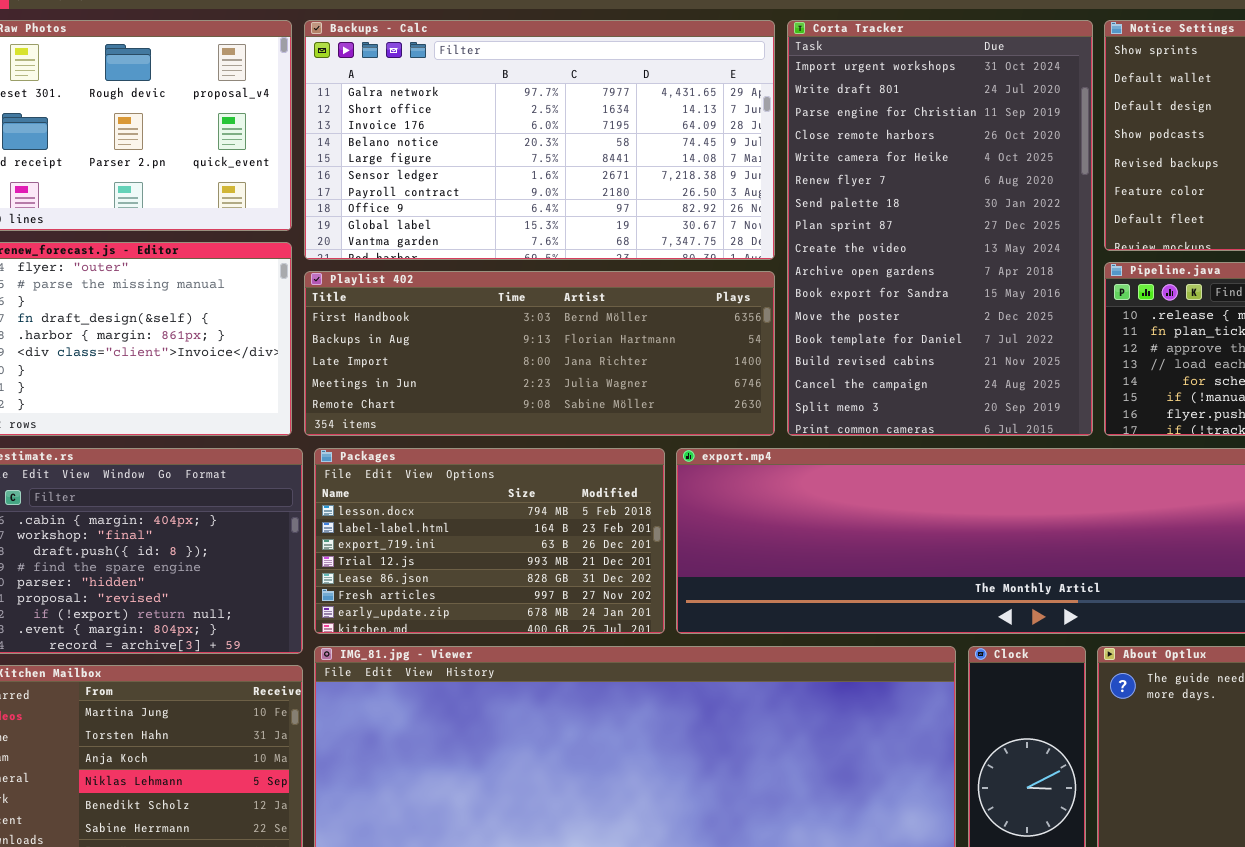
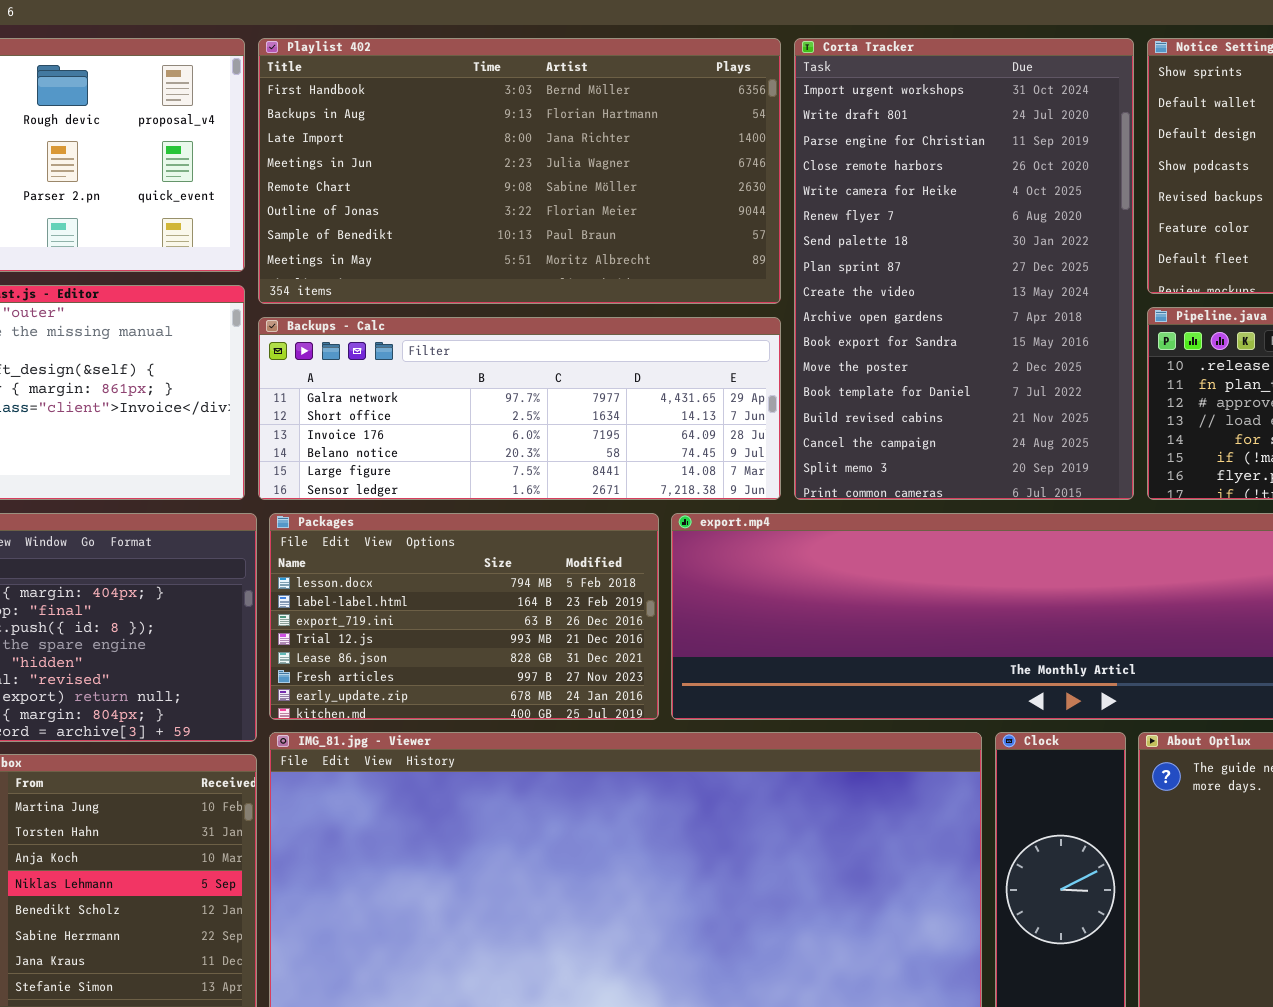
Backups - Calc: [304,20,775,260] -> [258,317,781,500], moved, resized
Playlist 402: [304,271,775,436] -> [258,38,781,304], moved, resized

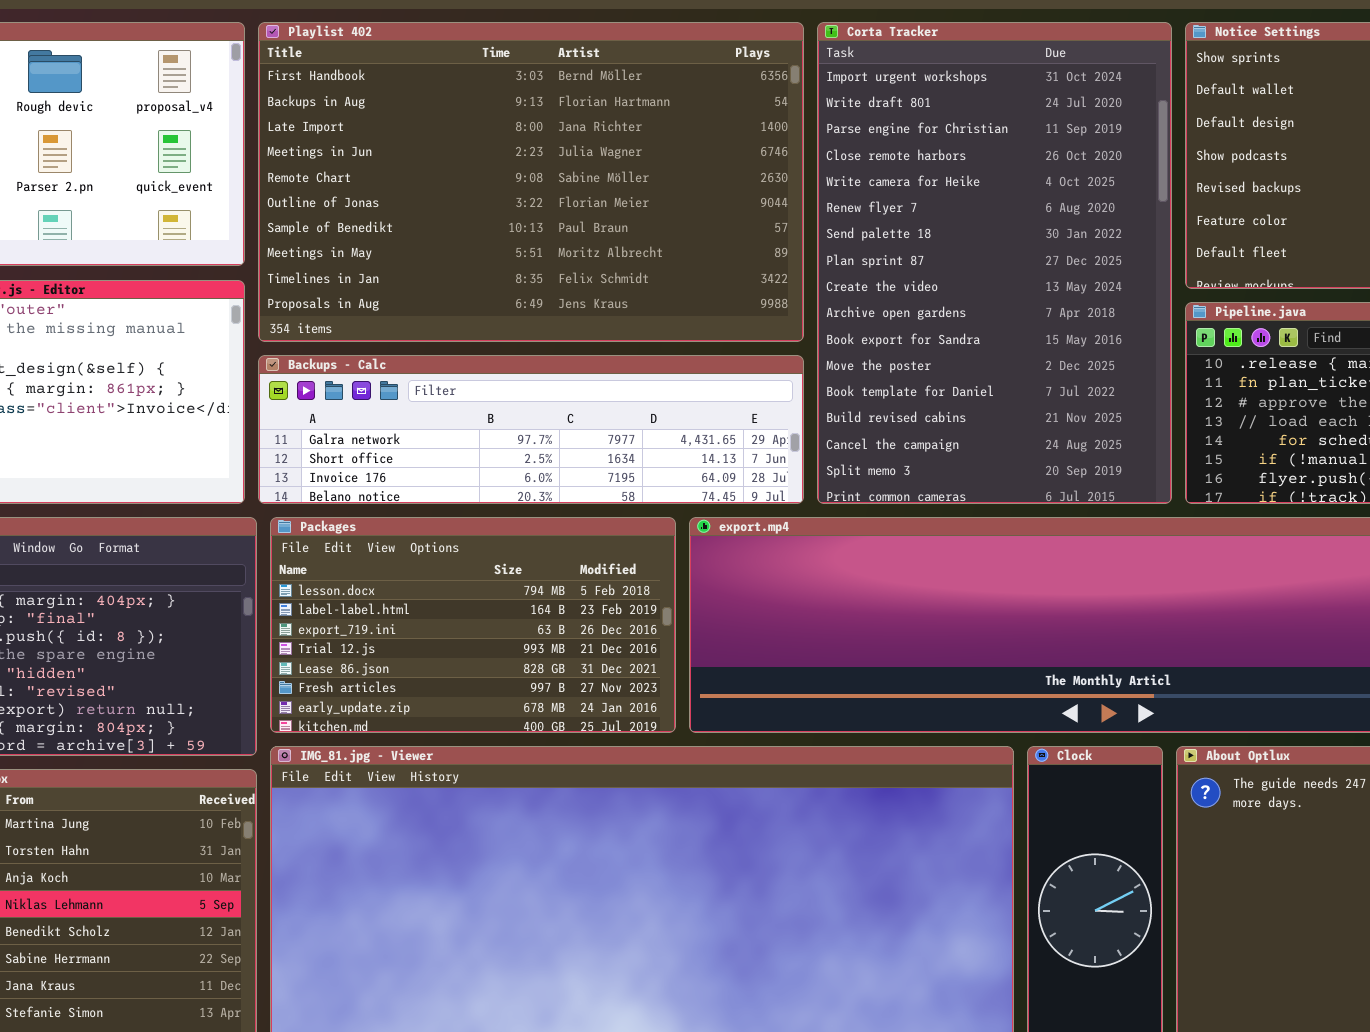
Playlist 402: [258,38,781,304] -> [258,22,804,342], resized
Backups - Calc: [258,317,781,500] -> [258,355,804,504], resized

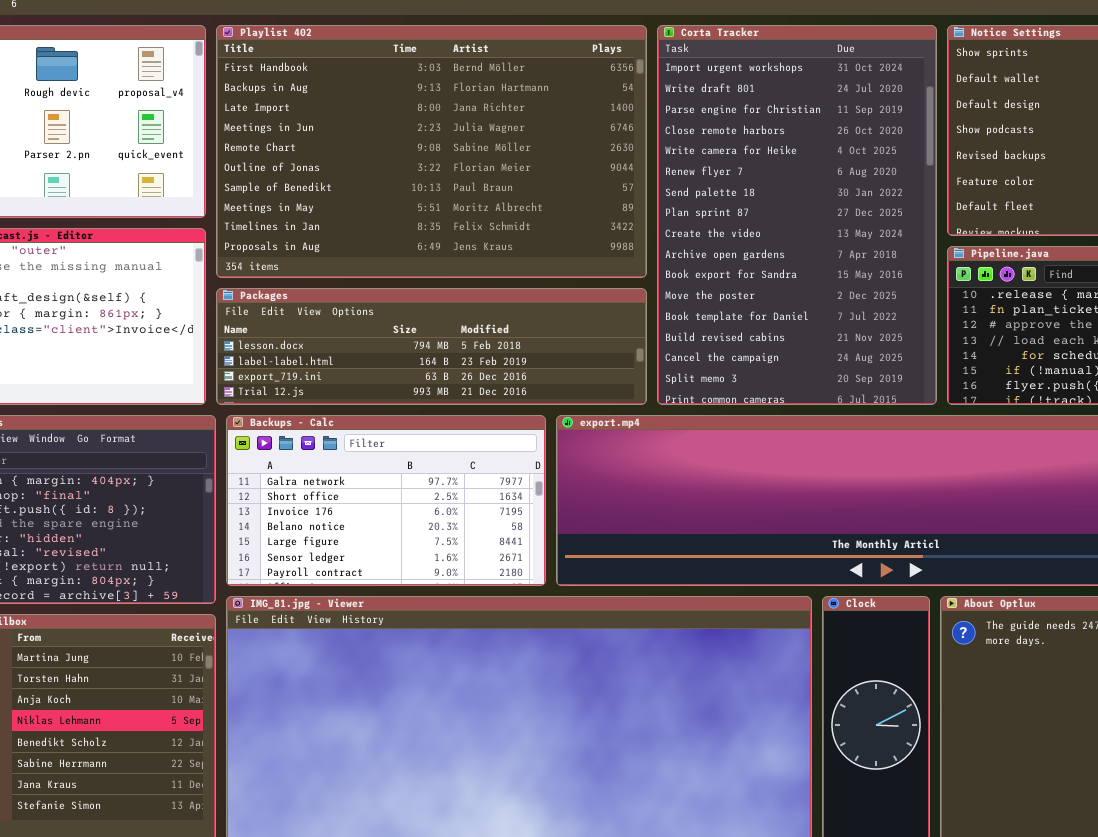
Backups - Calc: [258,355,804,504] -> [226,415,546,586], moved, resized
Packages: [270,517,676,733] -> [216,288,647,405], moved, resized

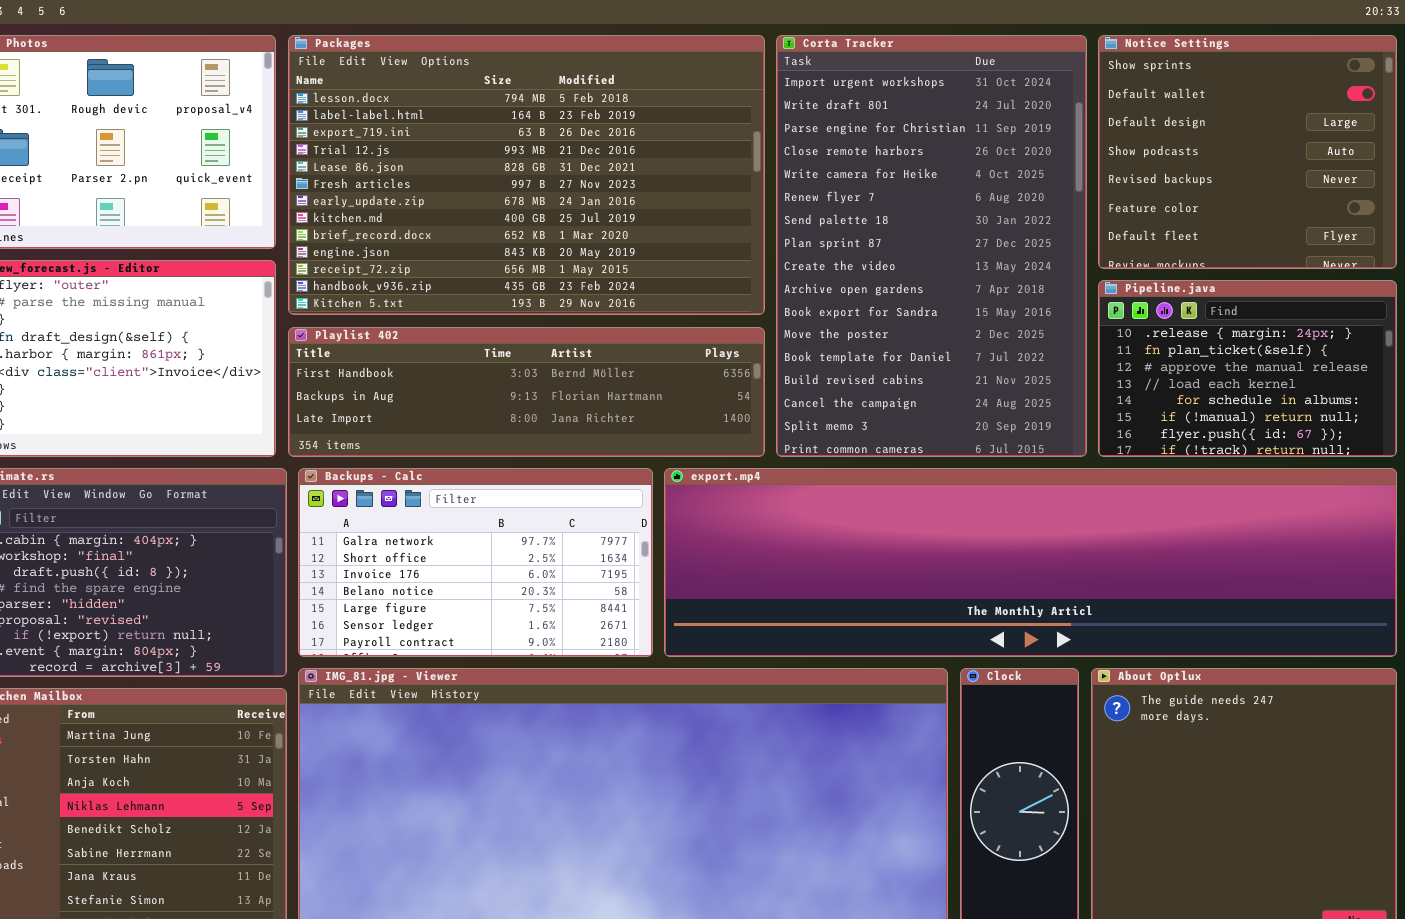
Playlist 402: [216,25,647,278] -> [288,327,765,457], moved, resized
Packages: [216,288,647,405] -> [288,35,765,315], moved, resized

